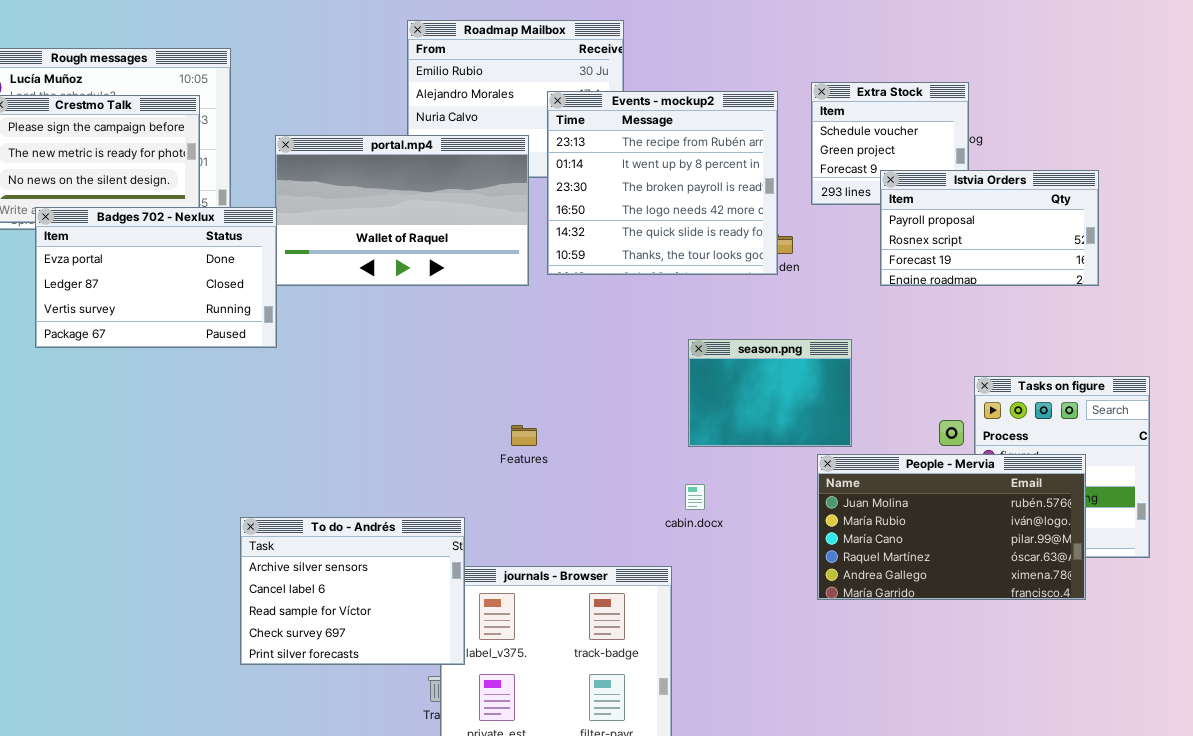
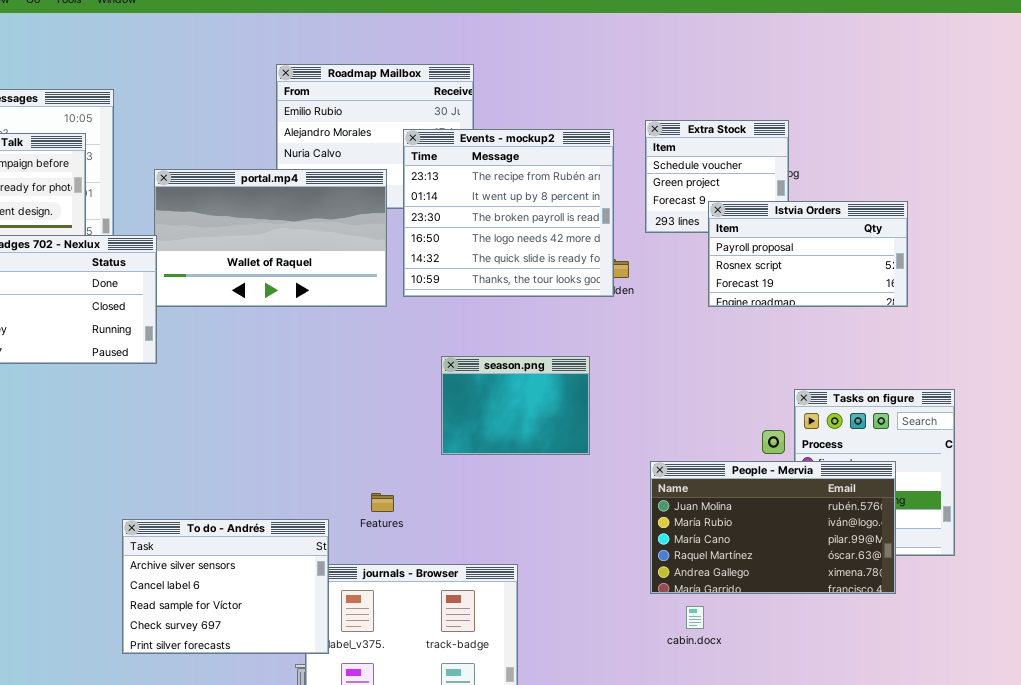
season.png: [688,339,852,447] -> [441,356,590,455], moved
Features: [511,425,537,446] -> [371,493,394,512], moved
cabin.docx: [685,484,705,510] -> [686,606,704,629], moved

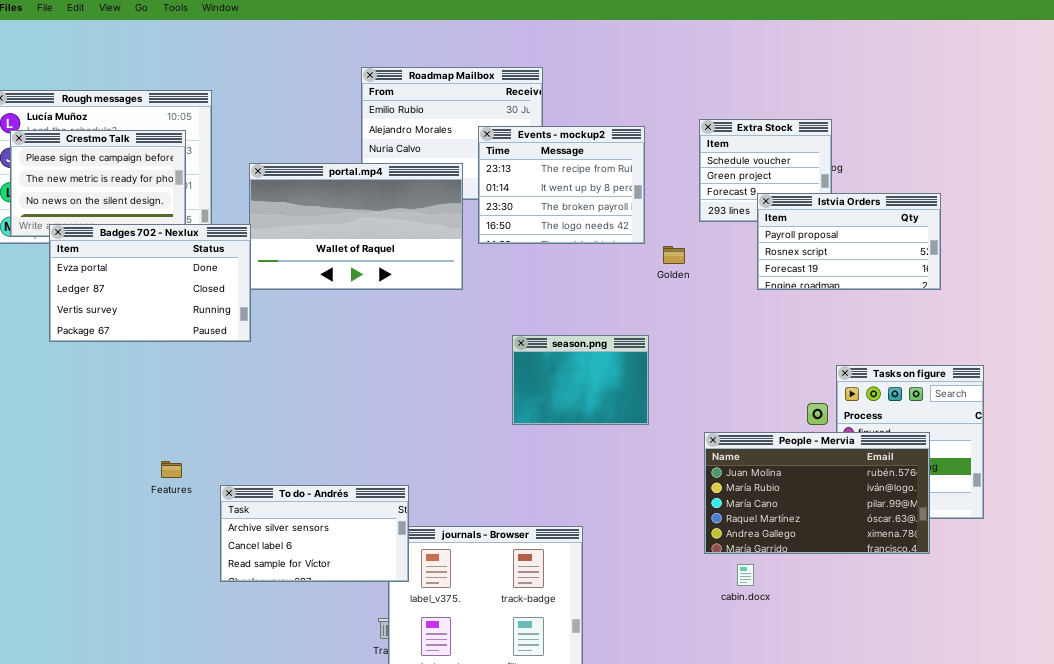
Events - mockup2: [403,129,614,297] -> [478,126,645,244], resized
Features: [371,493,394,512] -> [161,461,182,478], moved
To do - Andrés: [122,519,329,654] -> [220,485,409,582], resized

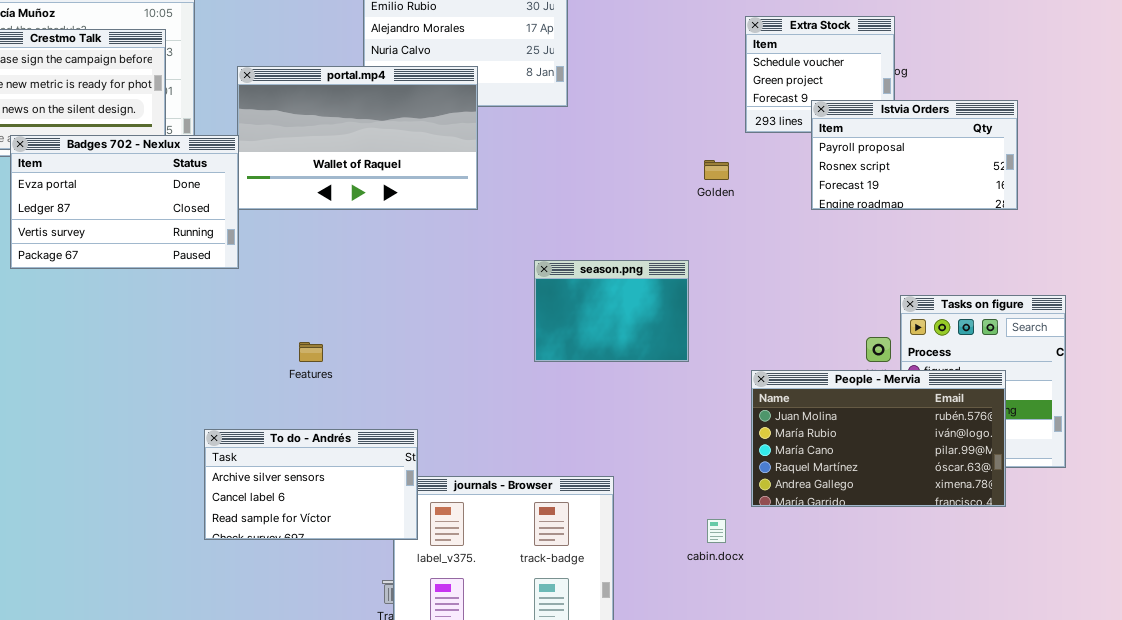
Events - mockup2: [478,126,645,244] -> none, closed
Features: [161,461,182,478] -> [299,342,323,362], moved
cabin.docx: [737,564,754,586] -> [707,519,726,543], moved

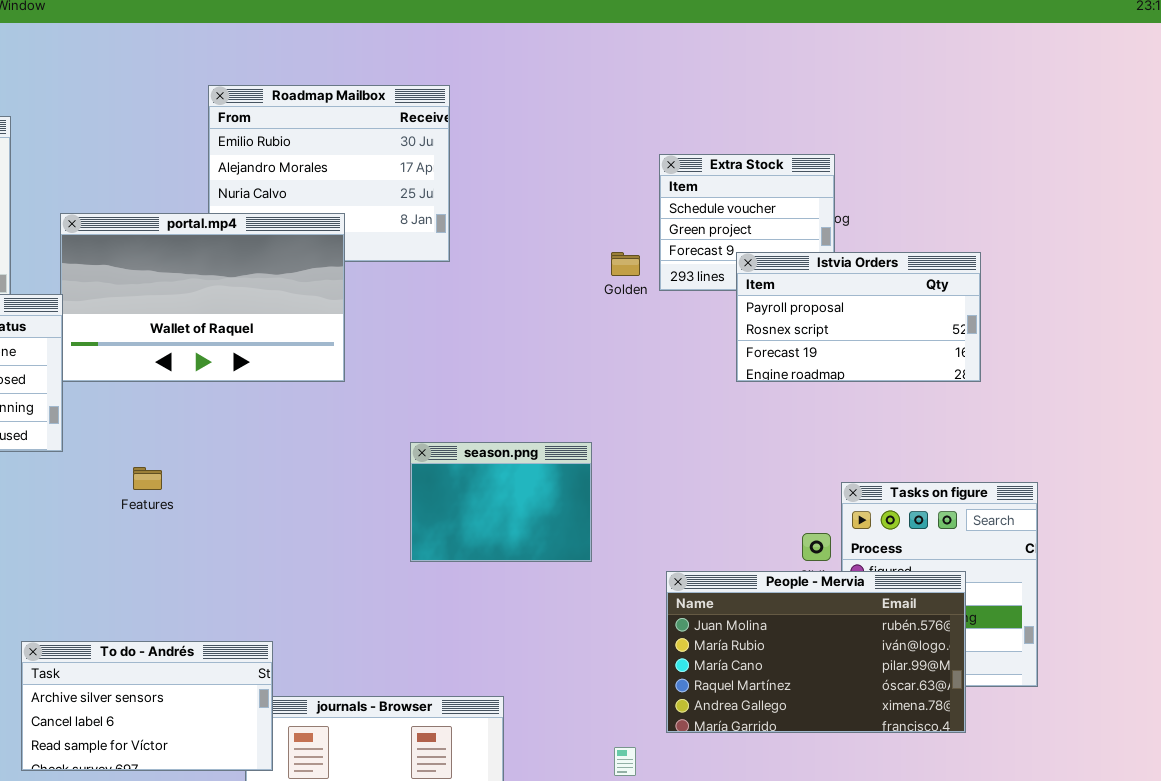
Golden: [704,160,729,180] -> [611,252,640,276], moved
Features: [299,342,323,362] -> [133,467,162,490], moved

